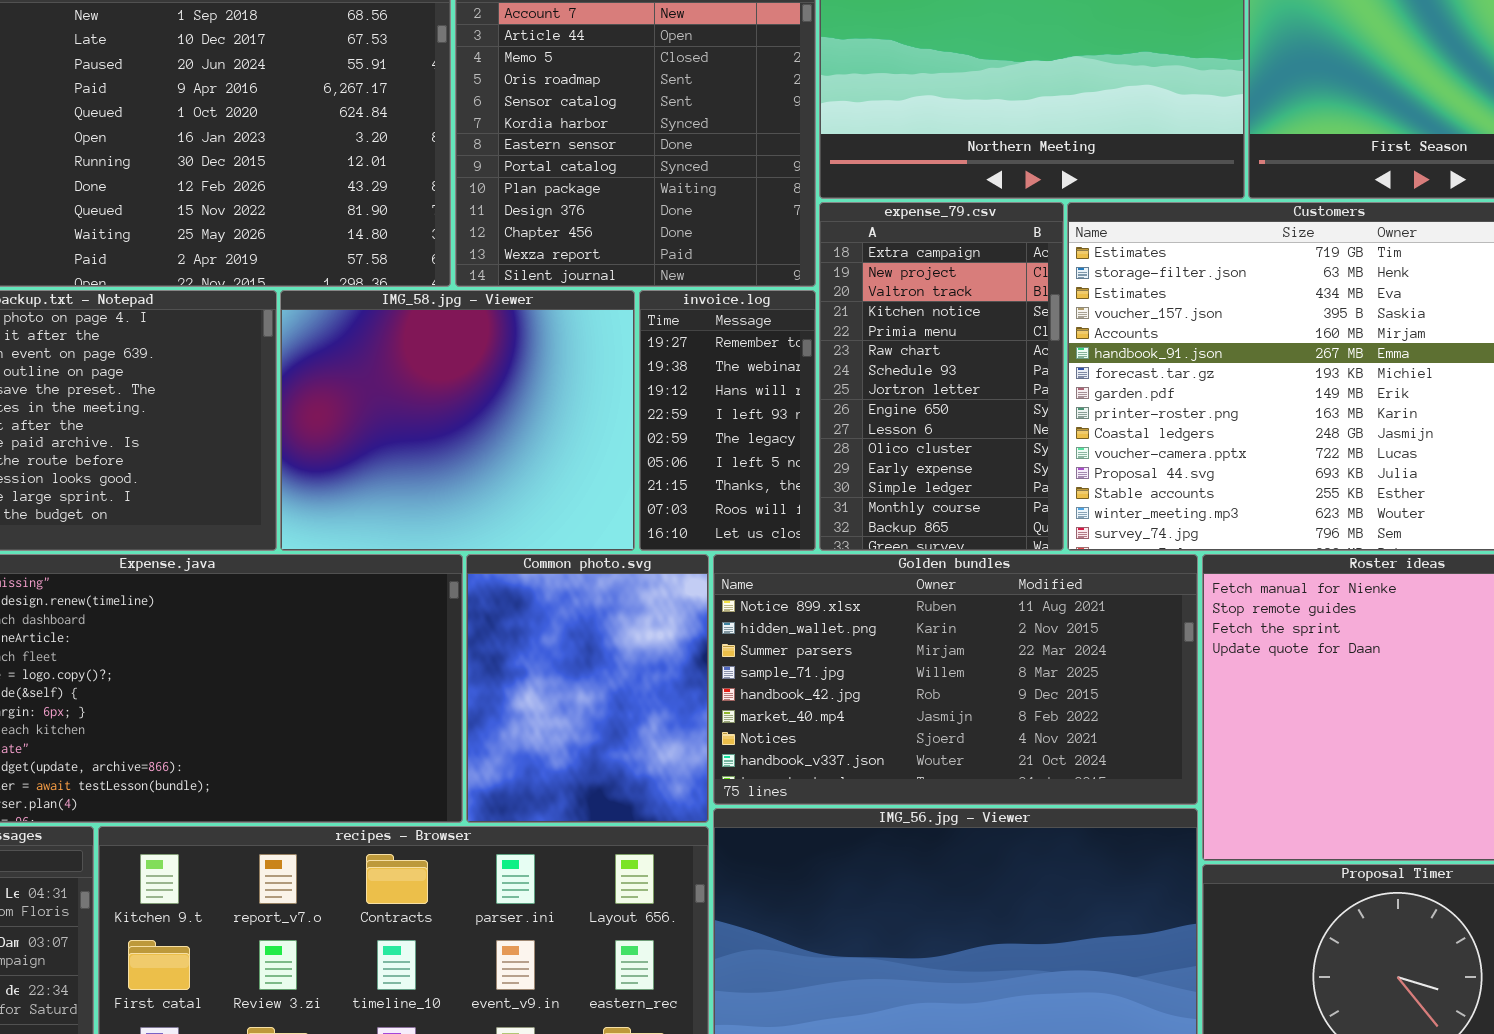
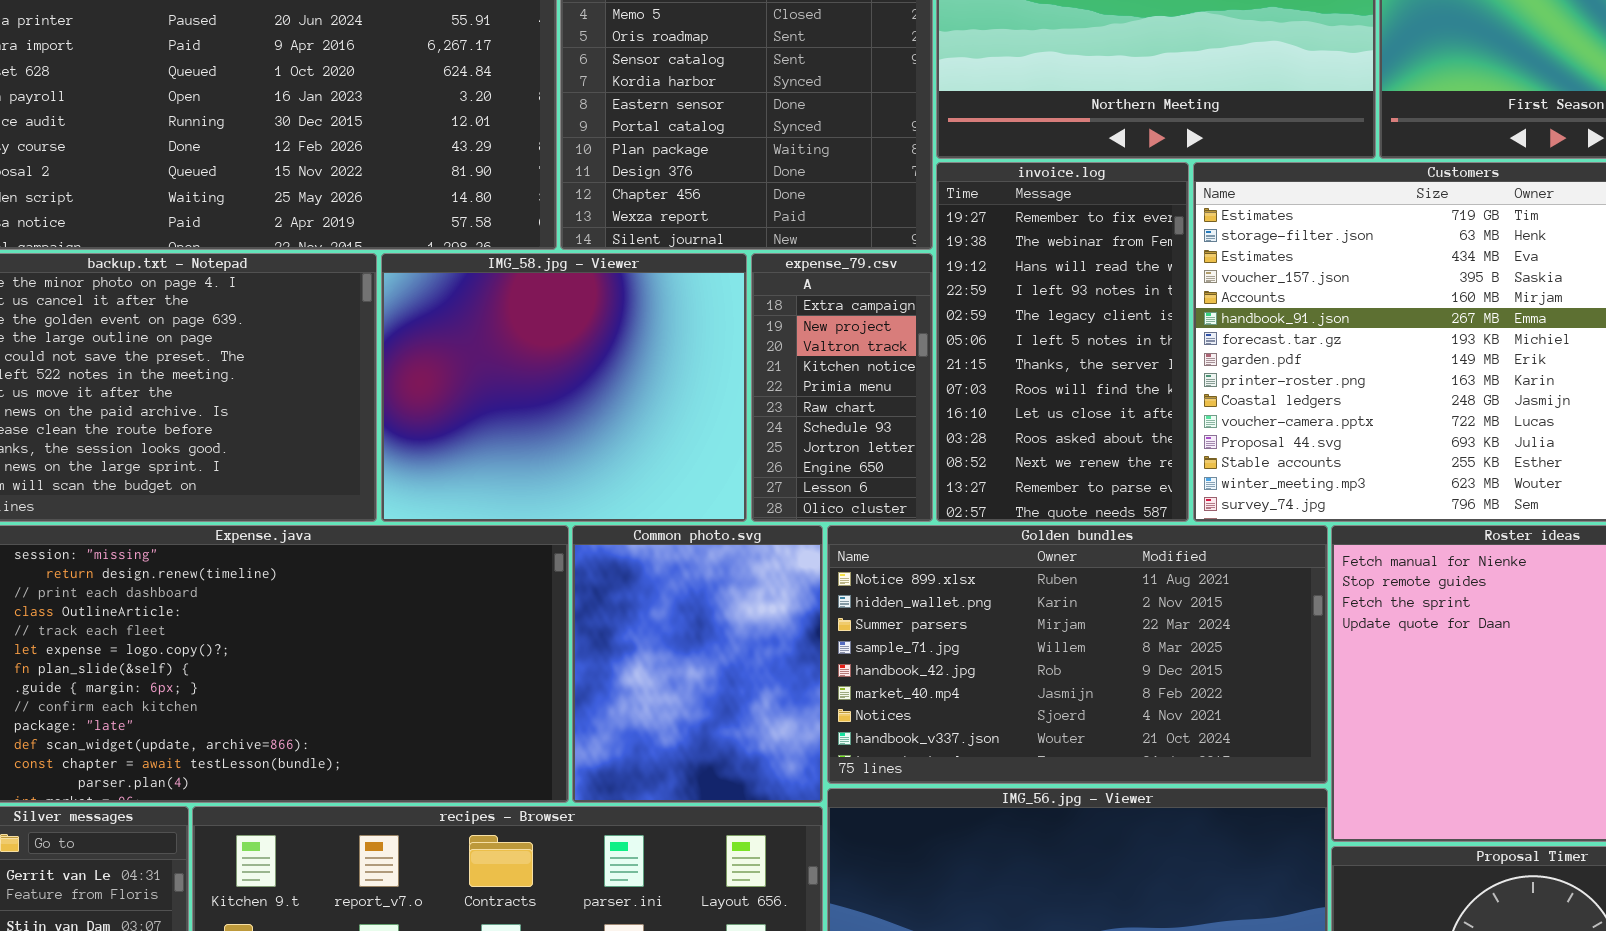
expense_79.csv: [819,202,1064,551] -> [751,253,933,522], moved, resized
invoice.log: [639,290,816,551] -> [936,162,1189,522], moved, resized

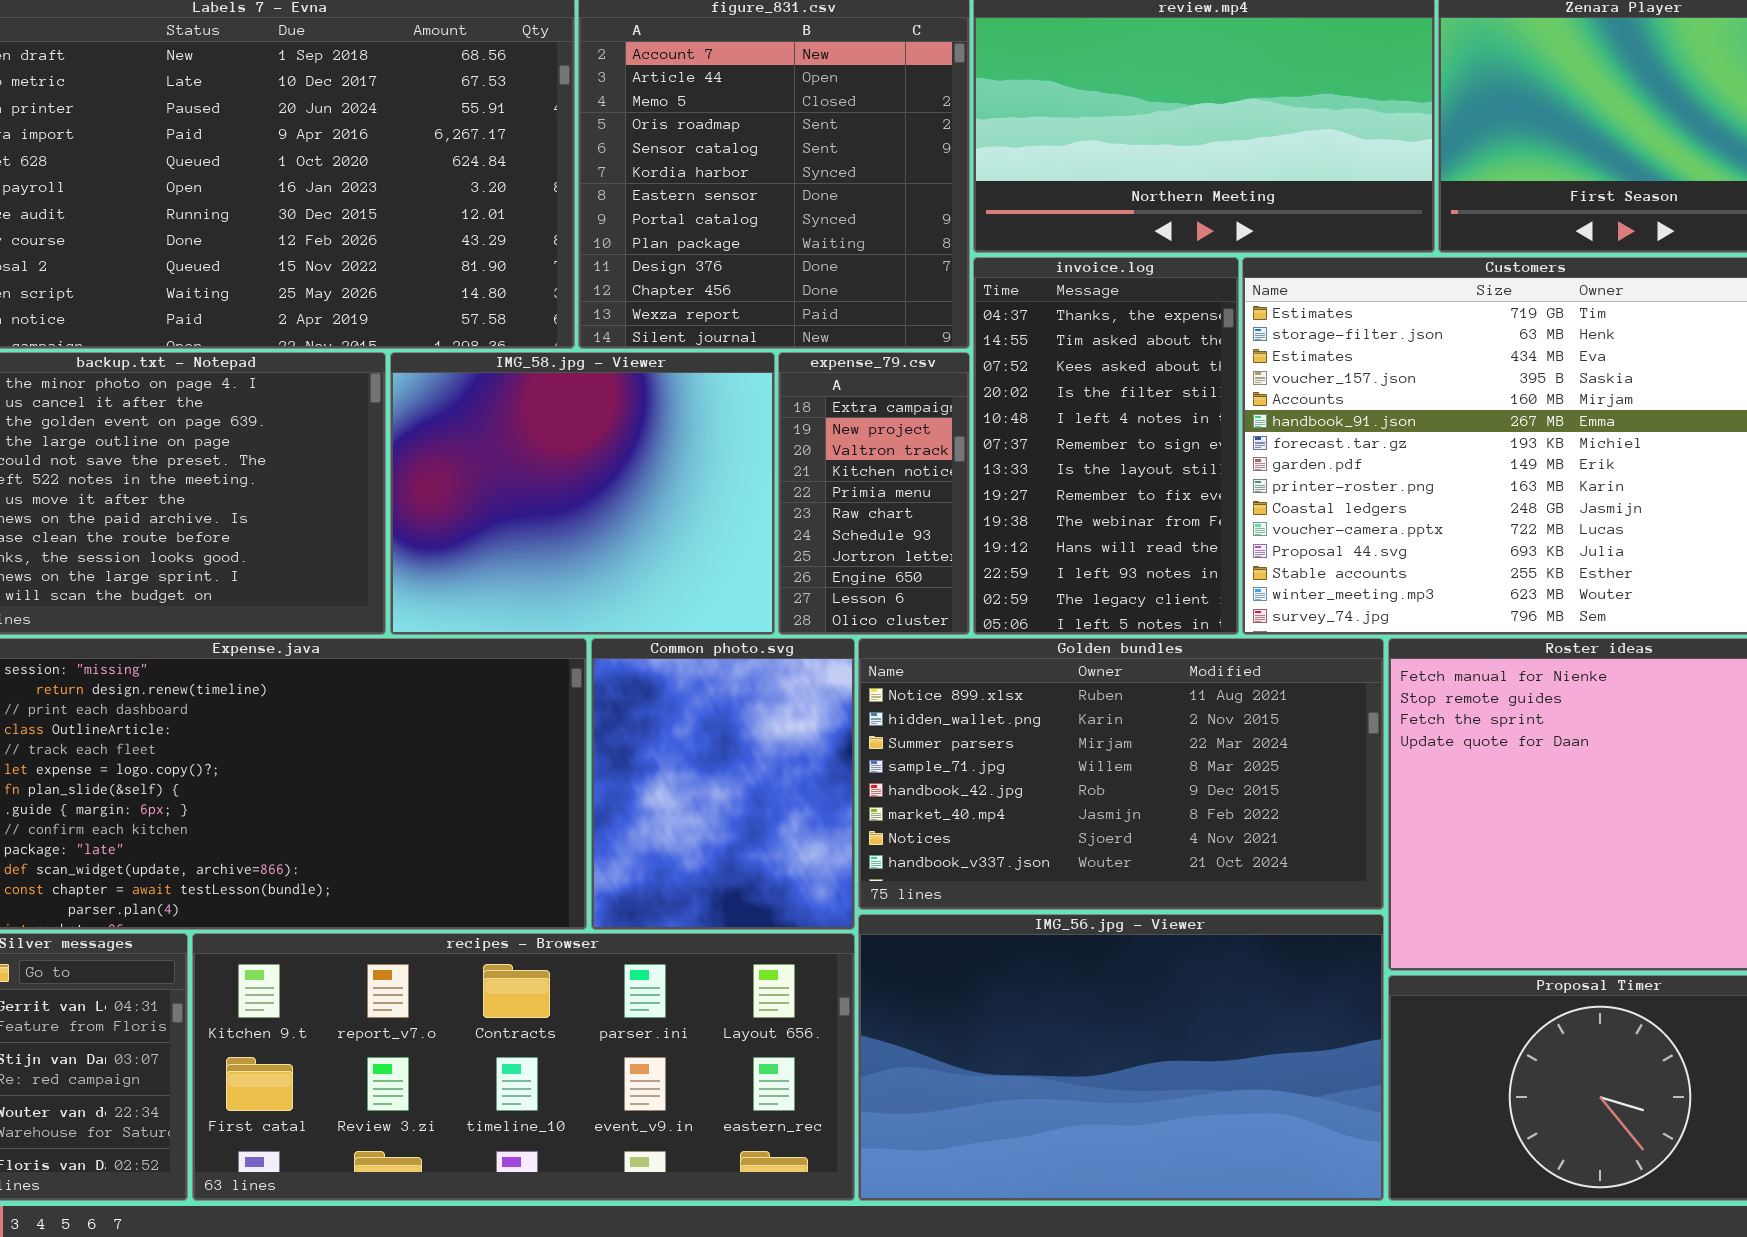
invoice.log: [936,162,1189,522] -> [973,257,1239,635], scrolled up 7 rows

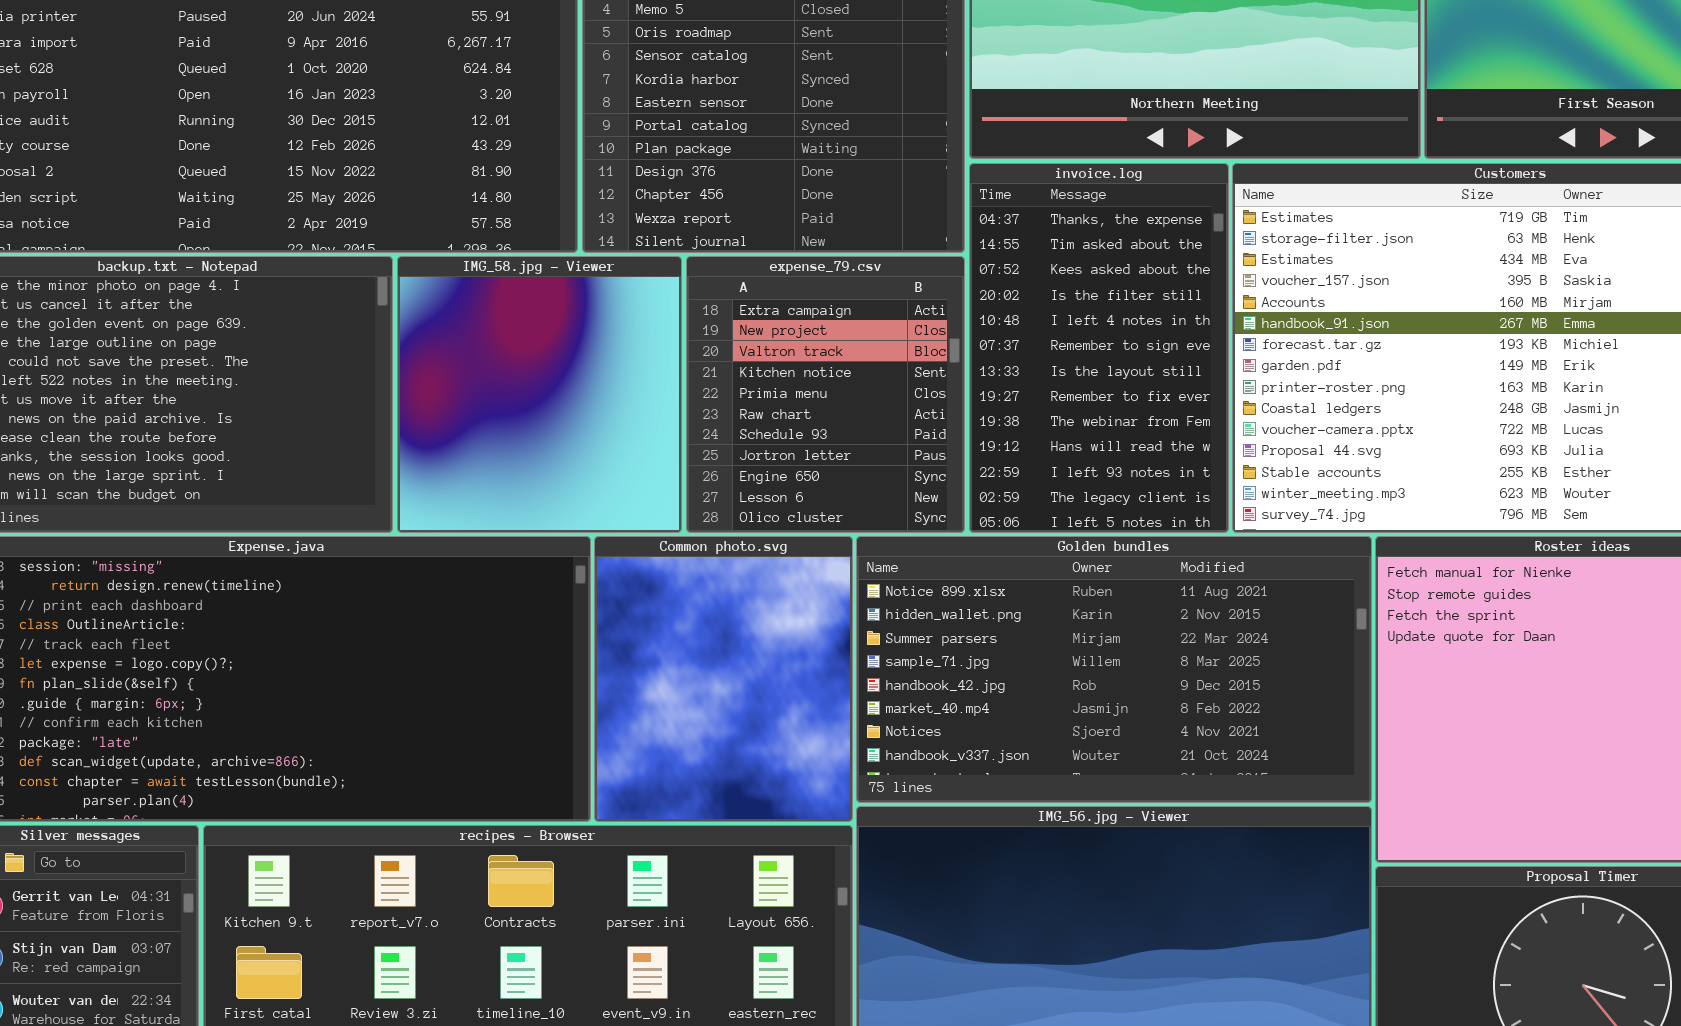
IMG_58.jpg - Viewer: [390,352,775,635] -> [397,256,682,533], resized
expense_79.csv: [778,352,970,635] -> [686,256,965,533], resized

